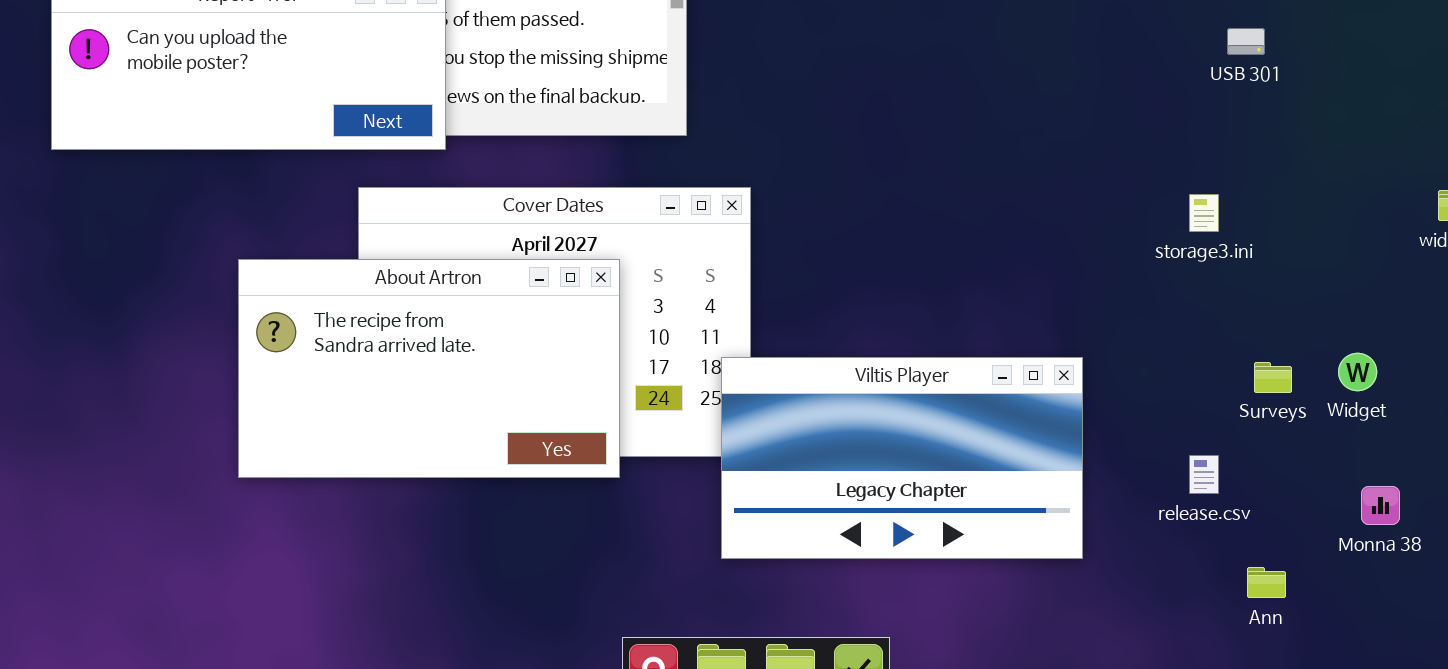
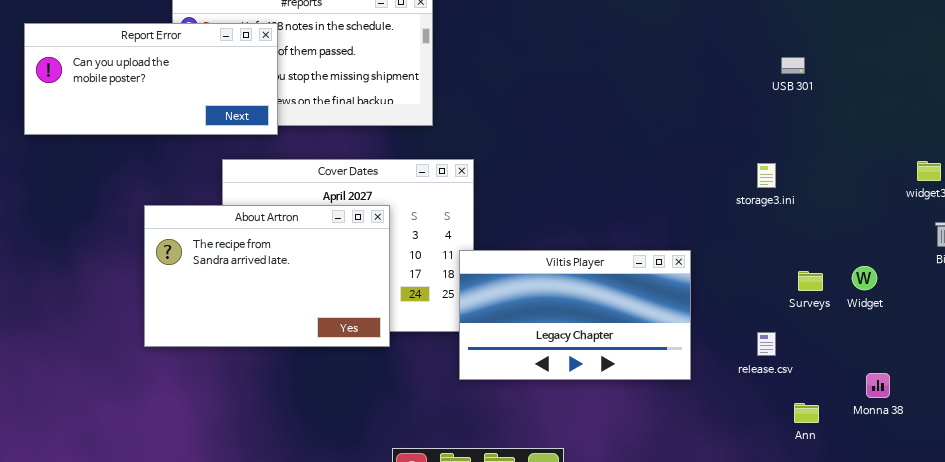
Viltis Player: [721,357,1083,559] -> [459,250,691,380], moved
Monna 38: [1361,486,1400,525] -> [866,373,890,398], moved

